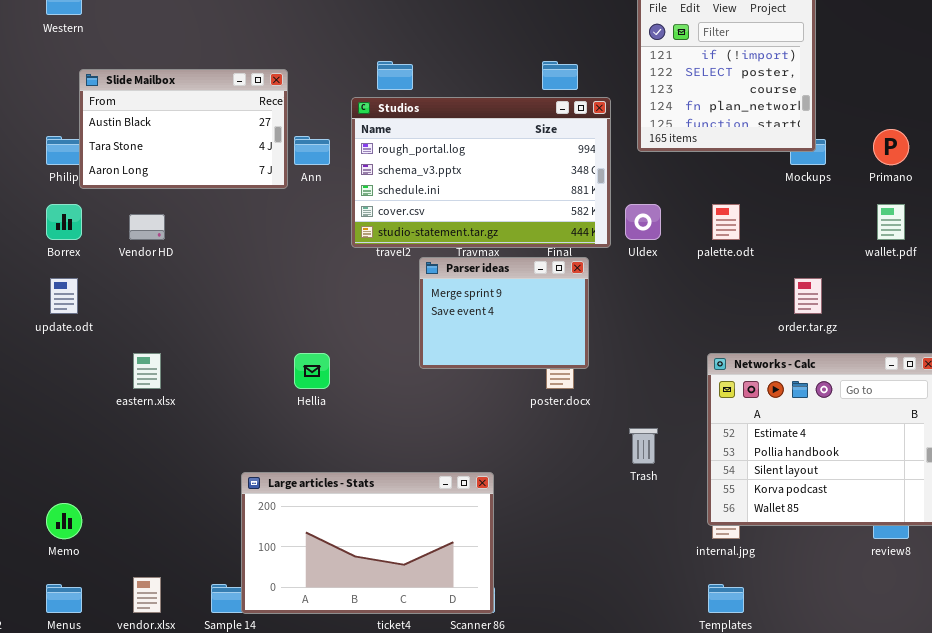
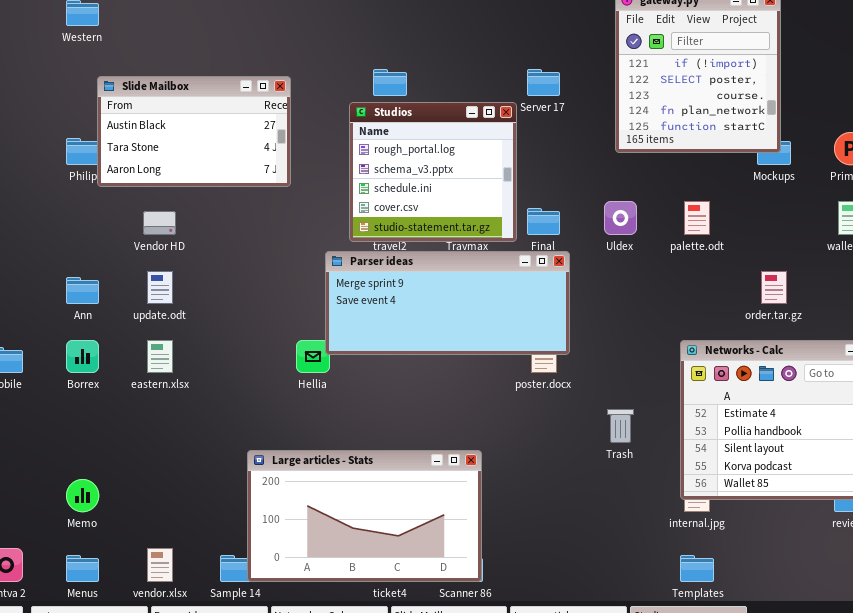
Studios: [351,97,611,248] -> [349,102,517,242], resized
Ann: [294,136,330,165] -> [66,277,99,304], moved
Borrex: [46,204,82,240] -> [66,340,99,373], moved
Parser ideas: [419,257,589,369] -> [325,251,570,355], resized
update.odt: [50,278,78,314] -> [147,271,173,304], moved

